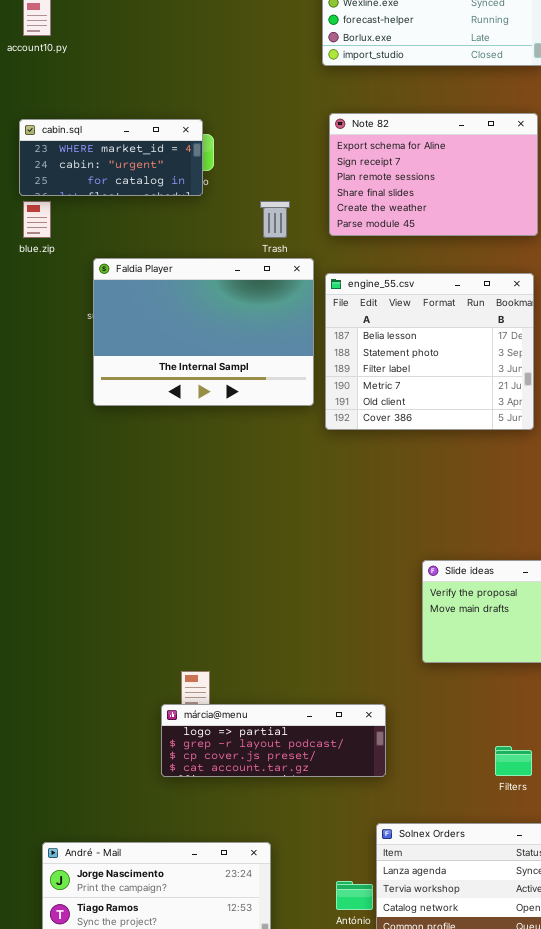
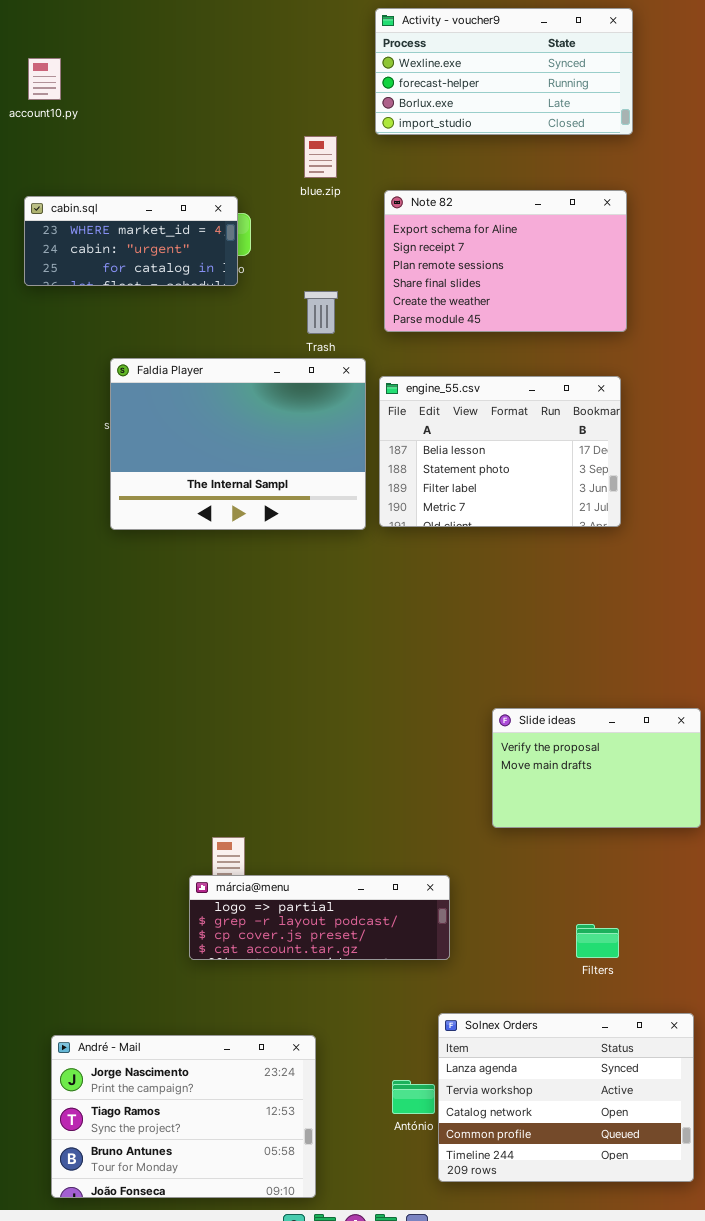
blue.zip: [23,201,51,238] -> [304,136,337,178], moved
engine_55.csv: [325,273,534,430] -> [379,376,621,527], resized

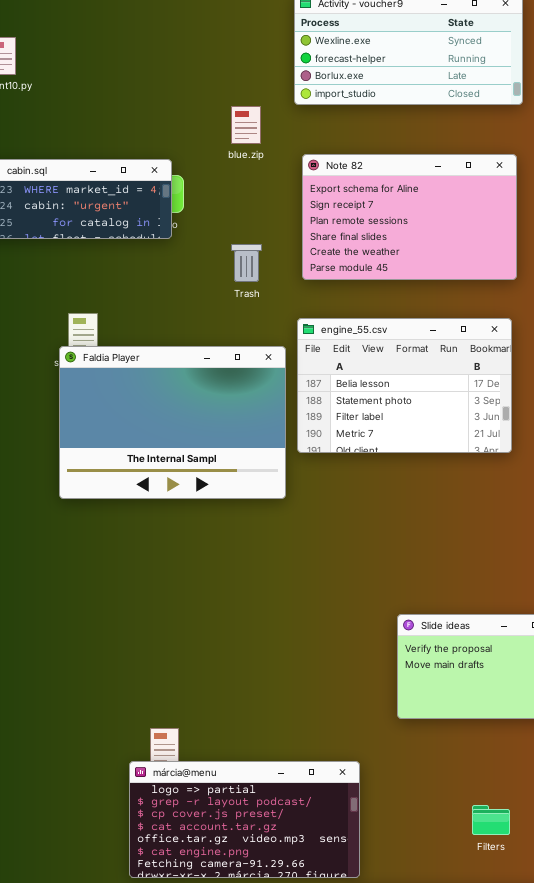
Faldia Player: [110,358,366,530] -> [59,346,286,499], moved
márcia@menu: [189,875,450,960] -> [129,761,360,878], resized

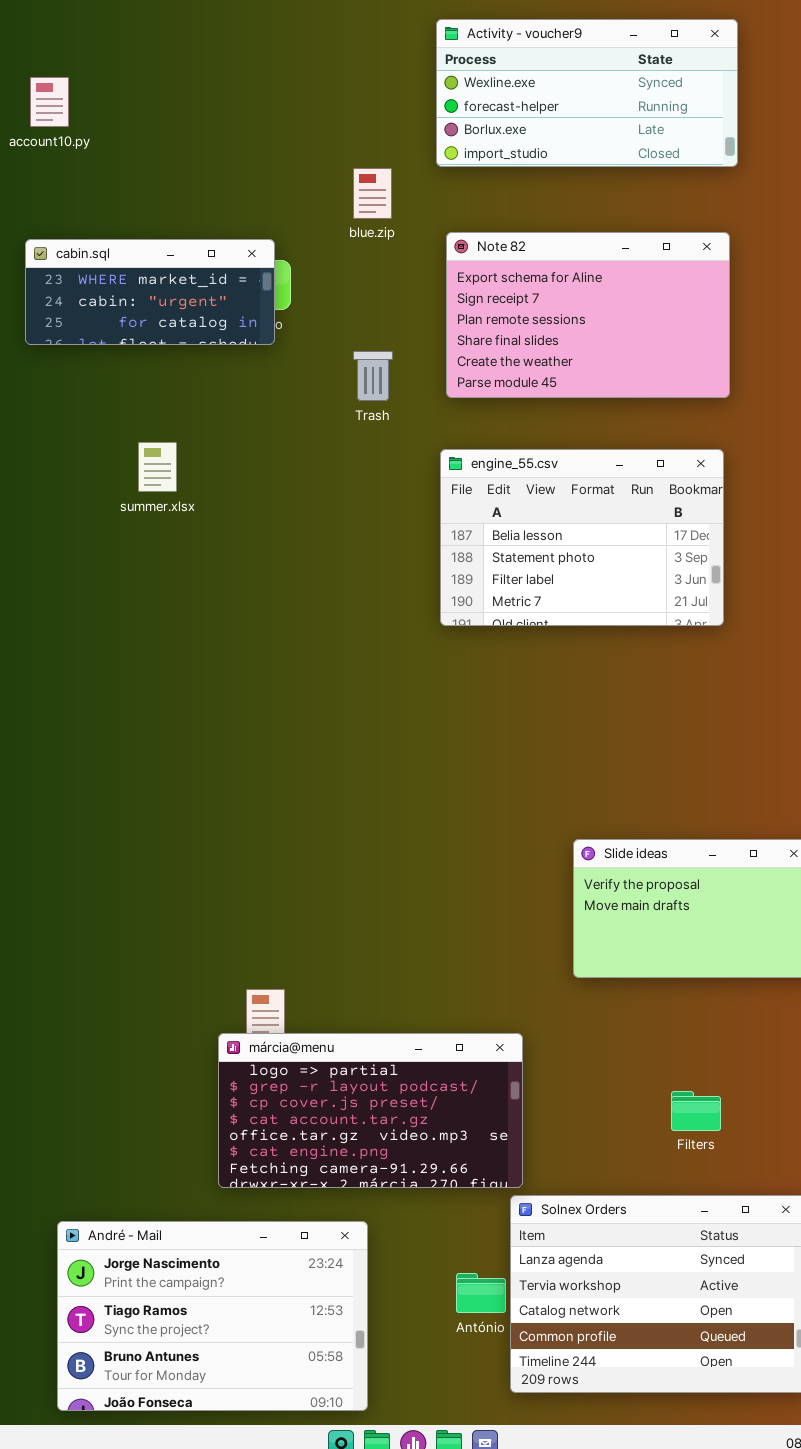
Faldia Player: [59,346,286,499] -> none, closed

